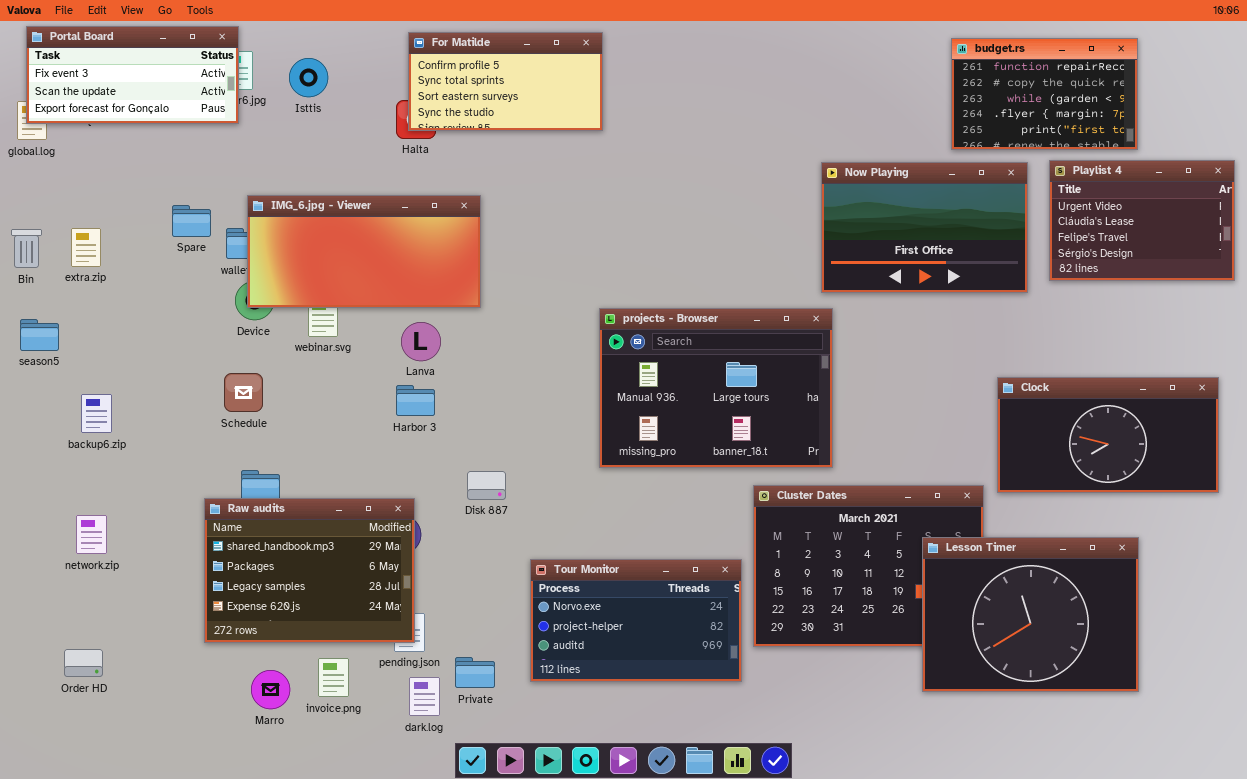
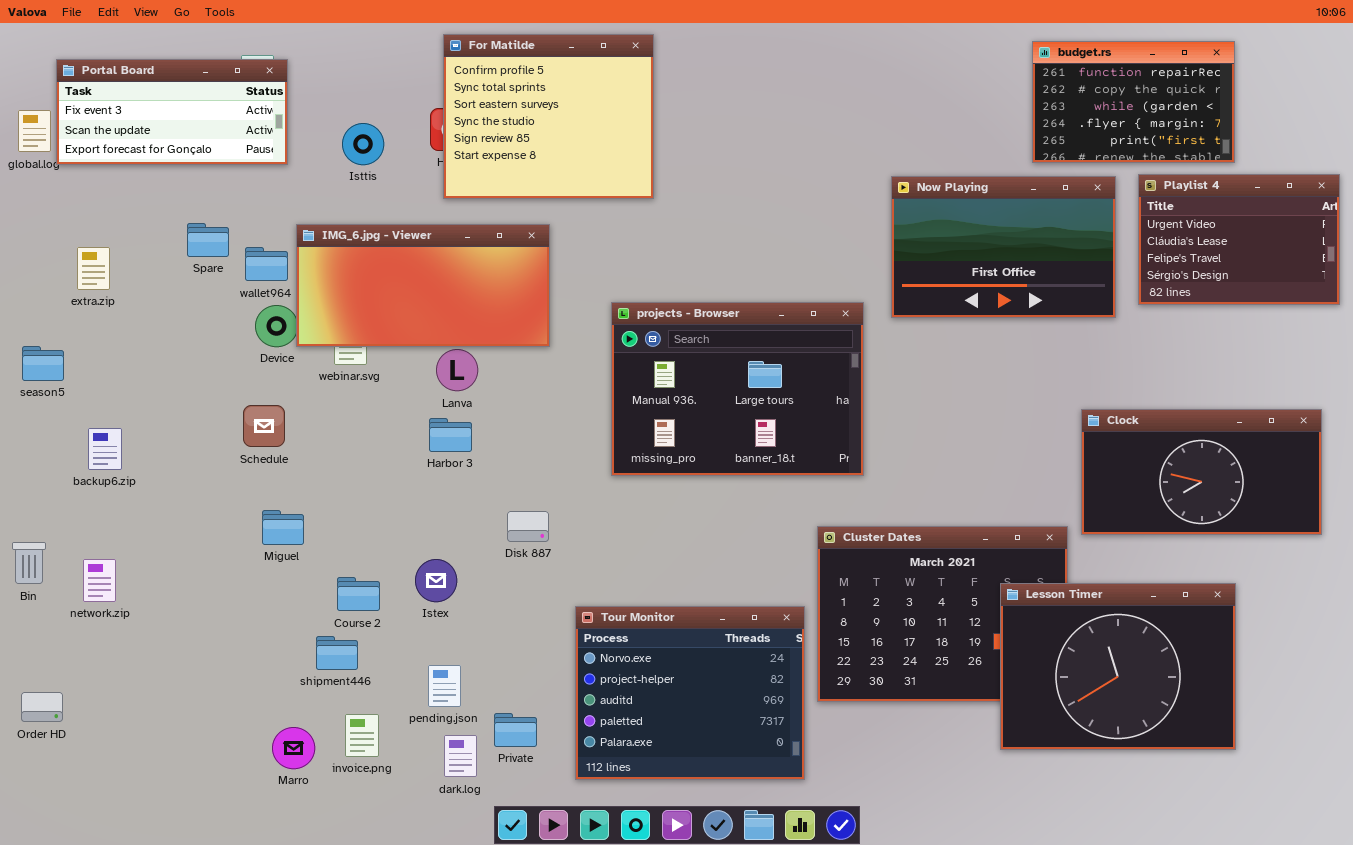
Portal Board: [26,26,239,124] -> [56,59,288,165], moved
For Matilde: [408,32,603,131] -> [443,34,654,199], resized
Isttis: [289,58,328,97] -> [342,123,384,165], moved
IMG_6.jpg - Viewer: [247,195,481,308] -> [296,224,550,347], moved
Bin: [11,229,42,268] -> [12,542,46,584], moved
projects - Browser: [599,308,833,468] -> [611,302,864,476], moved
Raw audits: [204,498,415,643] -> none, closed
Tour Monitor: [530,559,742,682] -> [575,606,805,780], resized
Order HD: [64,649,103,677] -> [21,692,63,722], moved

